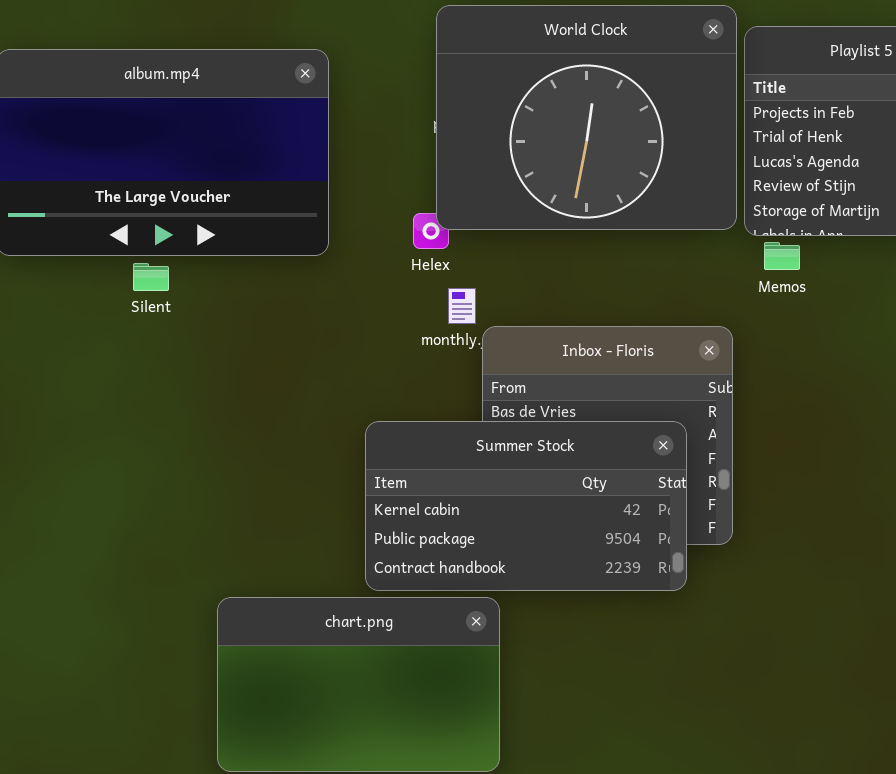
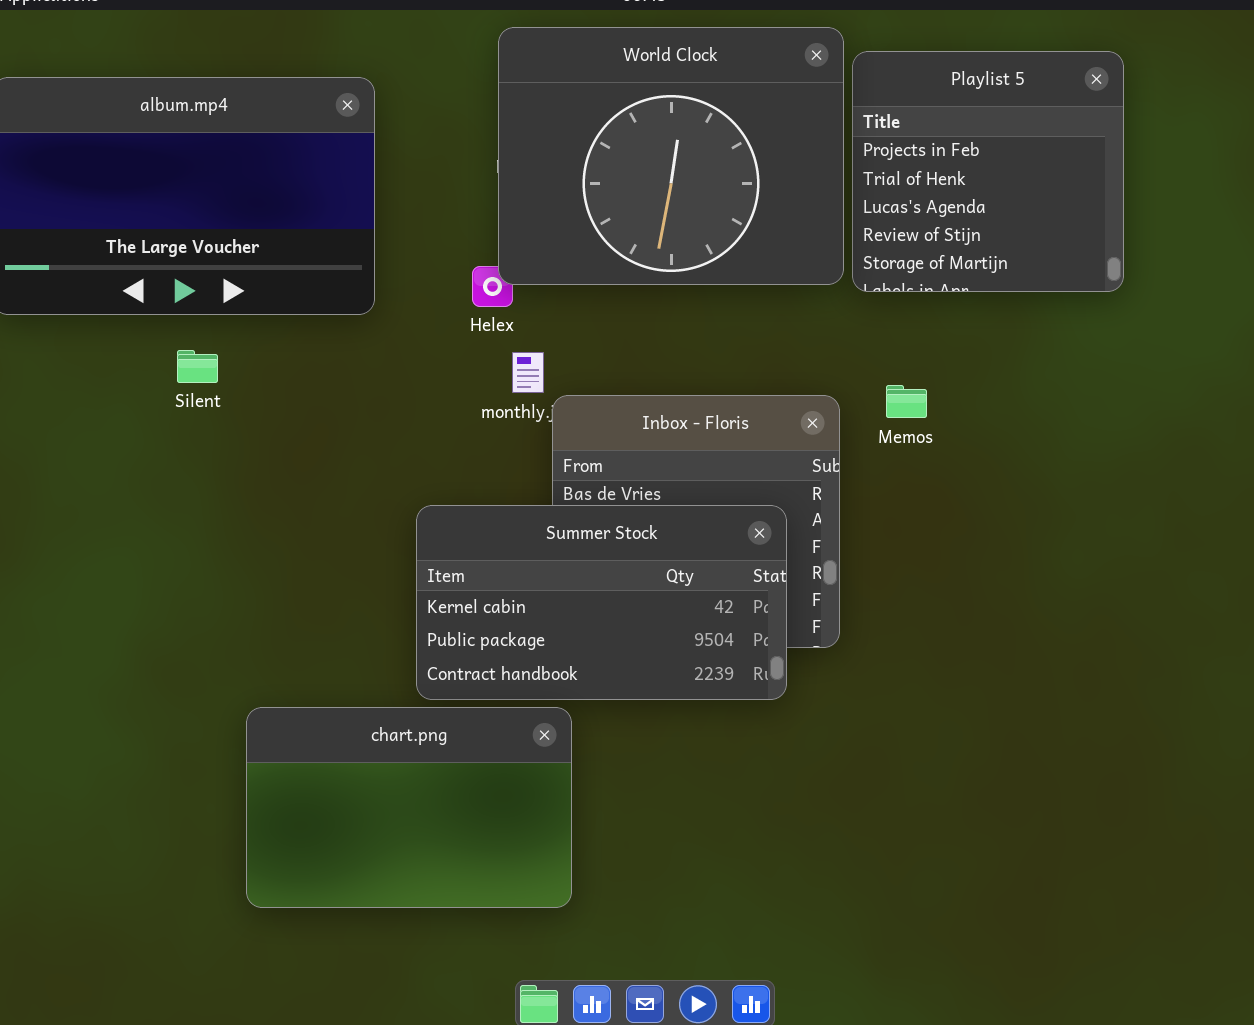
Memos: [764,242,800,270] -> [886,385,927,418], moved
Silent: [133,263,169,291] -> [177,350,218,383], moved

